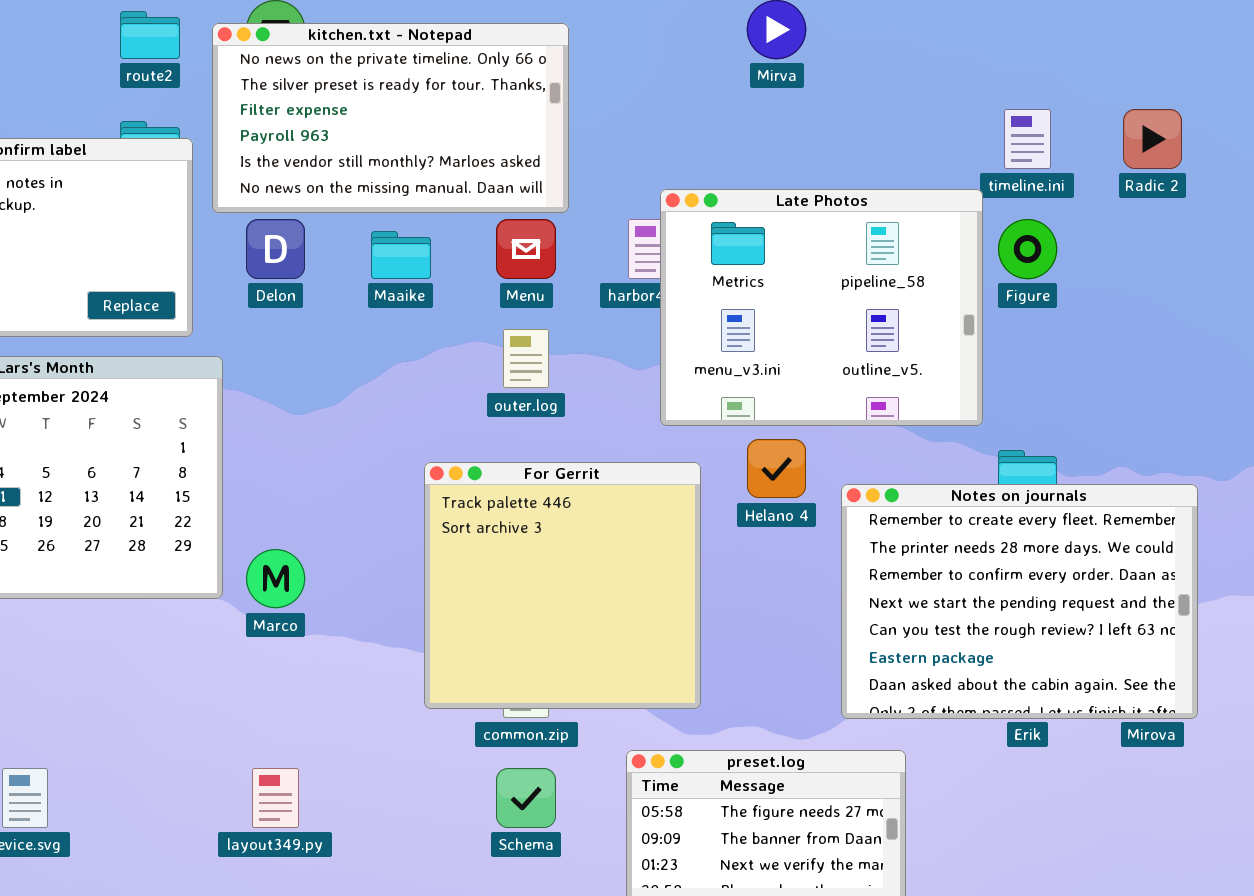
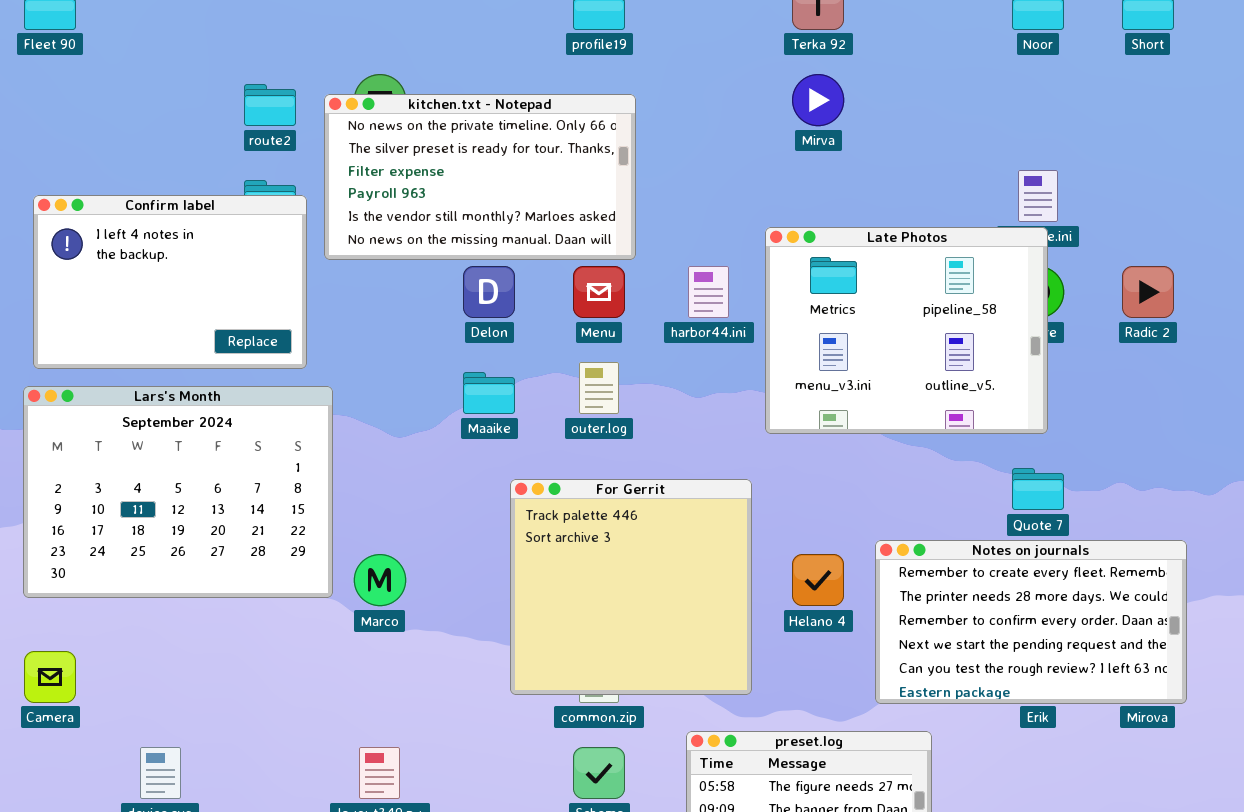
Radic 2: [1123,109,1182,169] -> [1122,266,1174,318], moved
Late Photos: [660,189,983,426] -> [765,227,1048,434], moved
Delon: [246,219,305,279] -> [463,266,515,318], moved
Maaike: [371,231,431,279] -> [463,372,515,414], moved
Helano 4: [747,439,806,498] -> [792,554,844,606], moved
Notes on journals: [841,484,1198,719] -> [875,540,1187,704], resized

